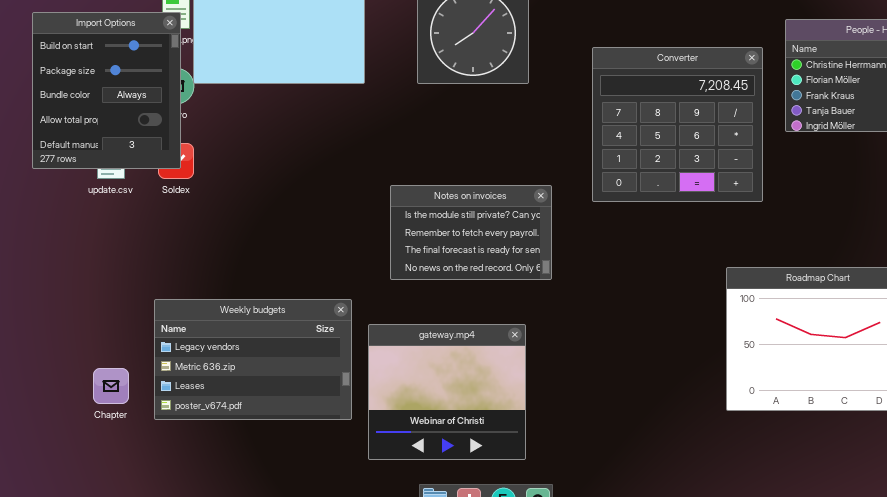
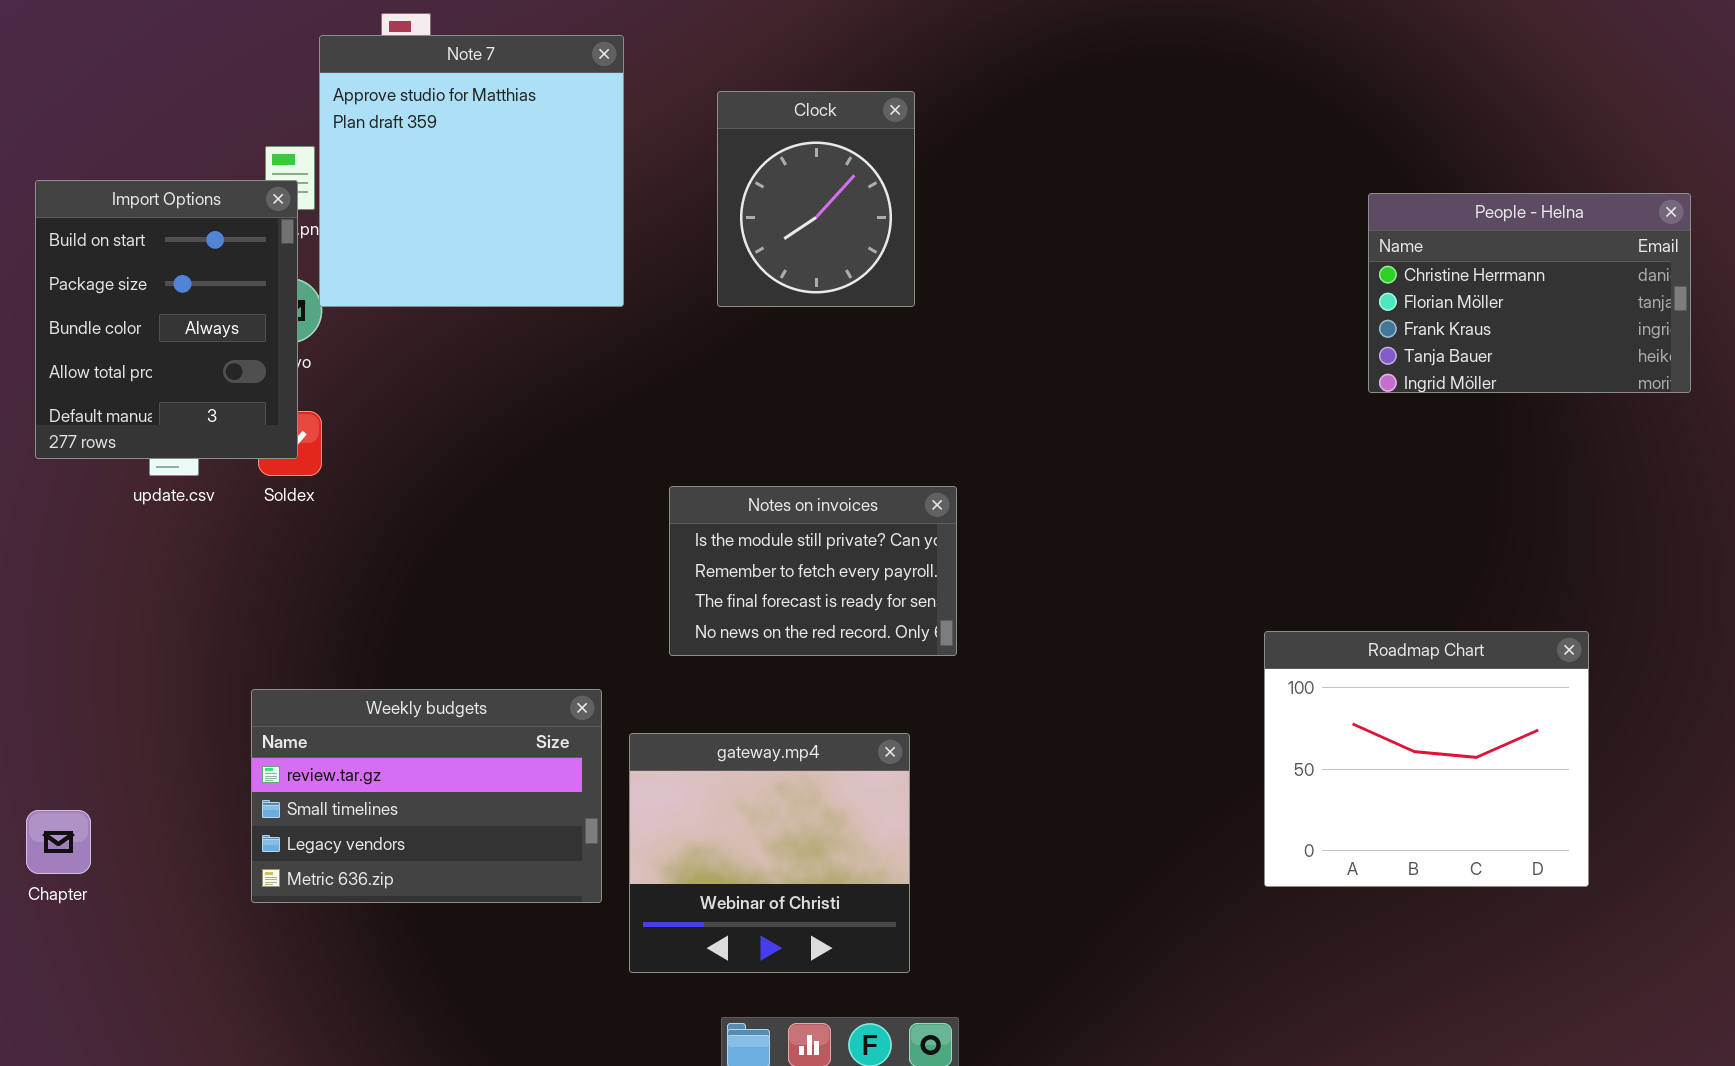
Converter: [592,47,763,202] -> none, closed
Weekly budgets: [154,299,352,420] -> [251,689,602,903], scrolled up 2 rows
Chapter: [93,368,129,404] -> [26,810,91,874], moved

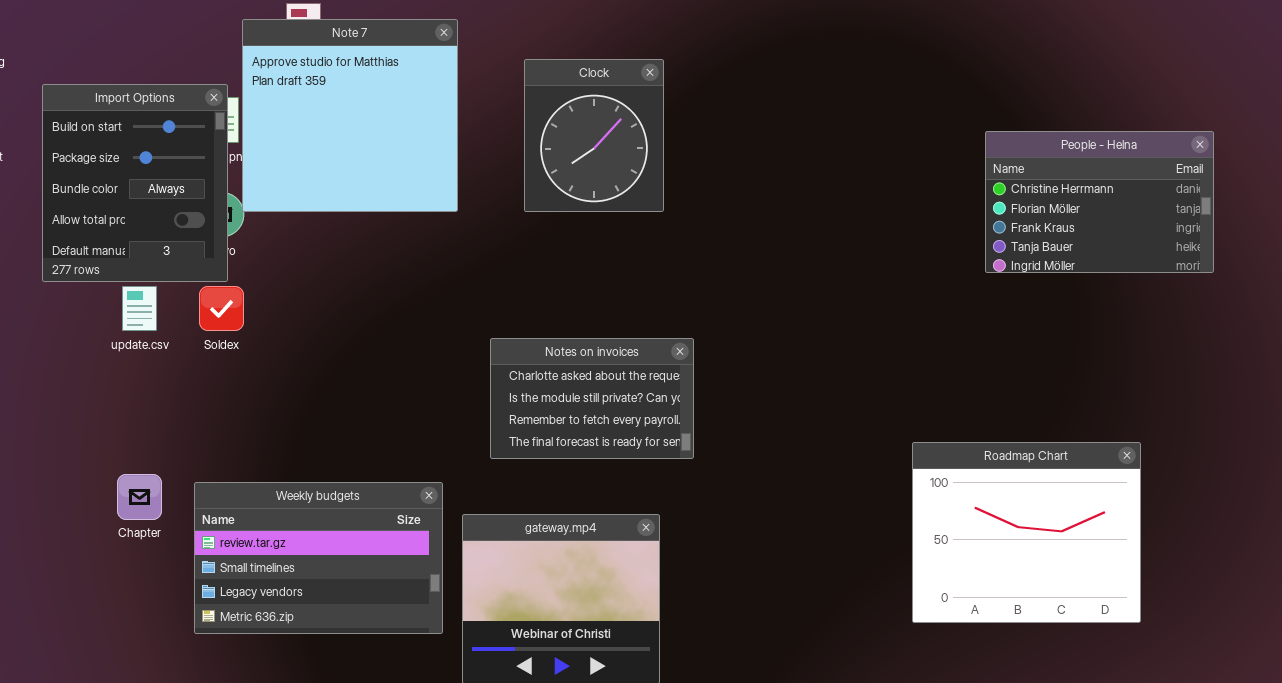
Import Options: [35,180,298,459] -> [42,84,228,282], moved
Notes on invoices: [669,486,957,656] -> [490,338,694,459], scrolled up 1 row
Chapter: [26,810,91,874] -> [117,474,162,520], moved

